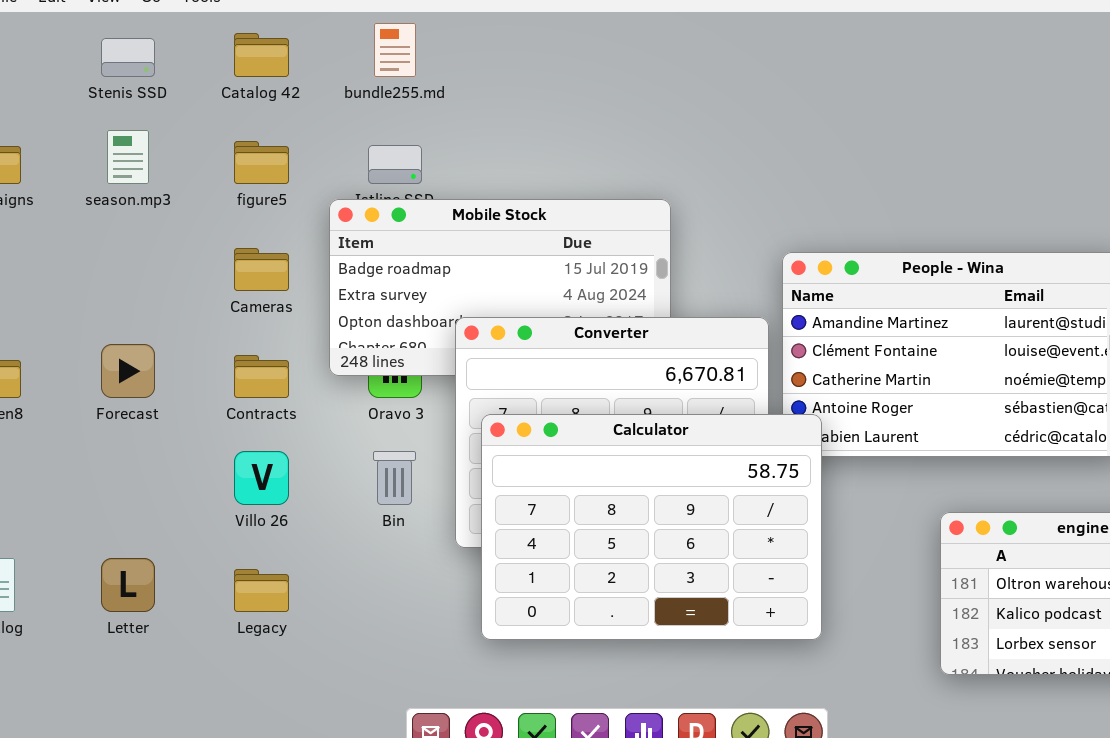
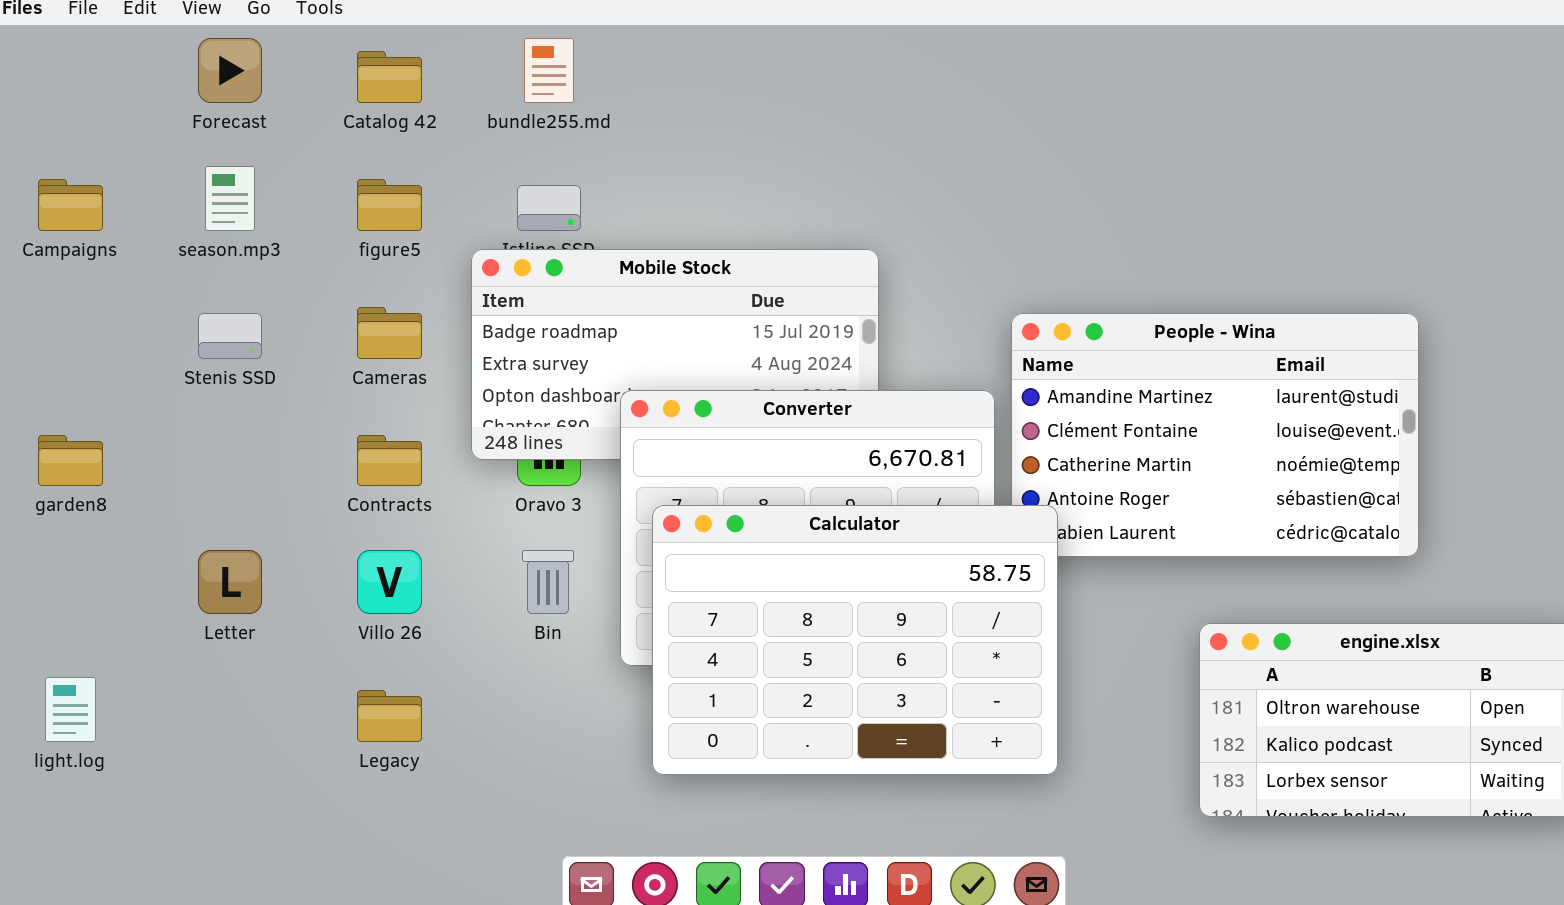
Stenis SSD: [101,38,155,77] -> [198,313,262,359], moved
Forecast: [101,344,155,398] -> [198,38,262,103], moved
Letter: [101,558,155,612] -> [198,550,262,614], moved

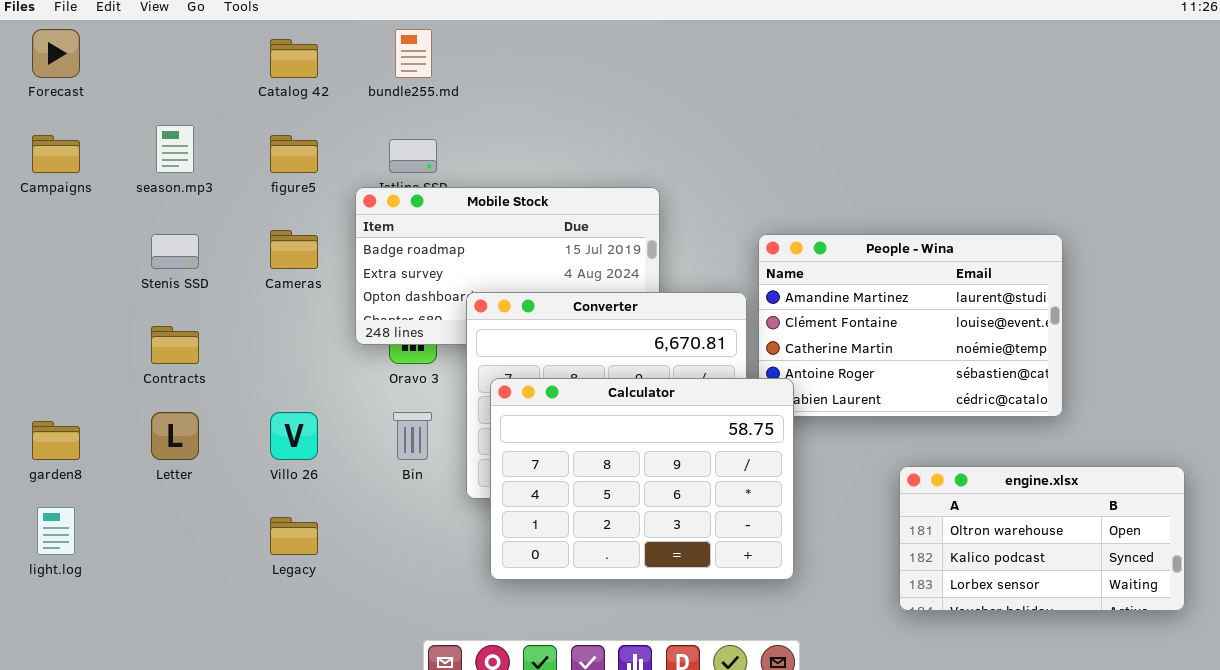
Forecast: [198,38,262,103] -> [32,29,80,78], moved
garden8: [38,435,103,486] -> [32,421,80,460], moved
Contracts: [357,435,422,486] -> [151,326,199,364], moved

